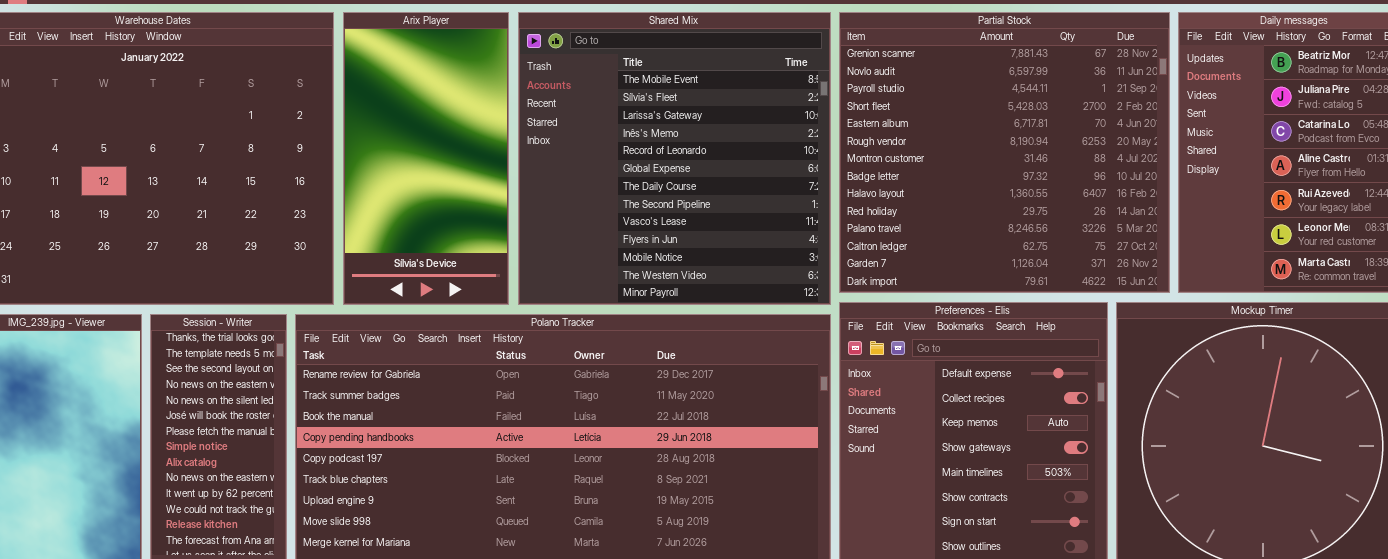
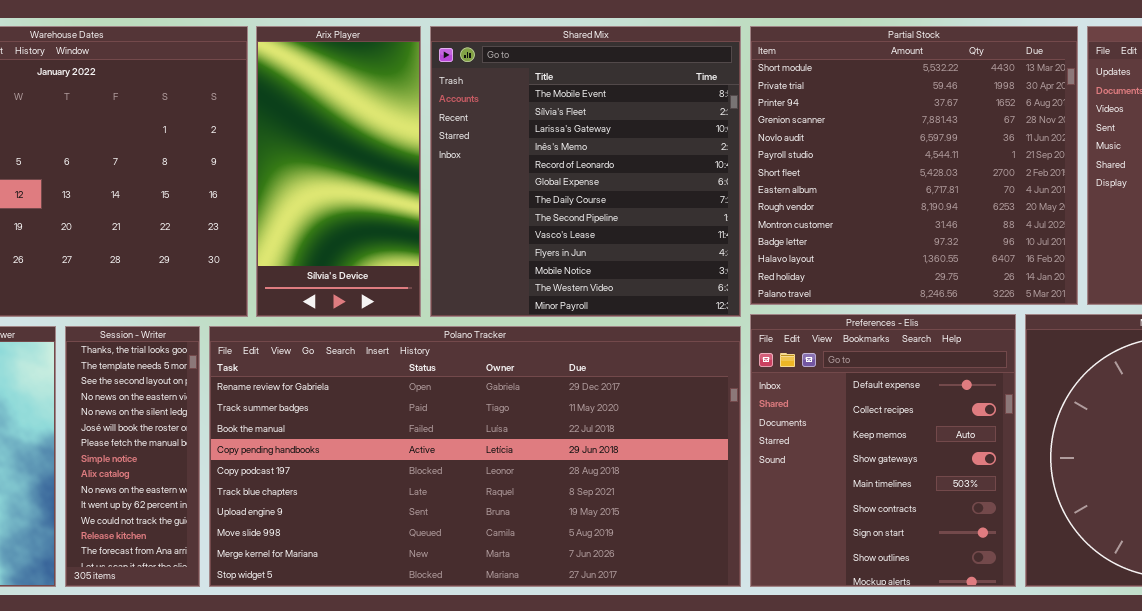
Partial Stock: [839,12,1170,293] -> [750,26,1078,305], scrolled up 3 rows

